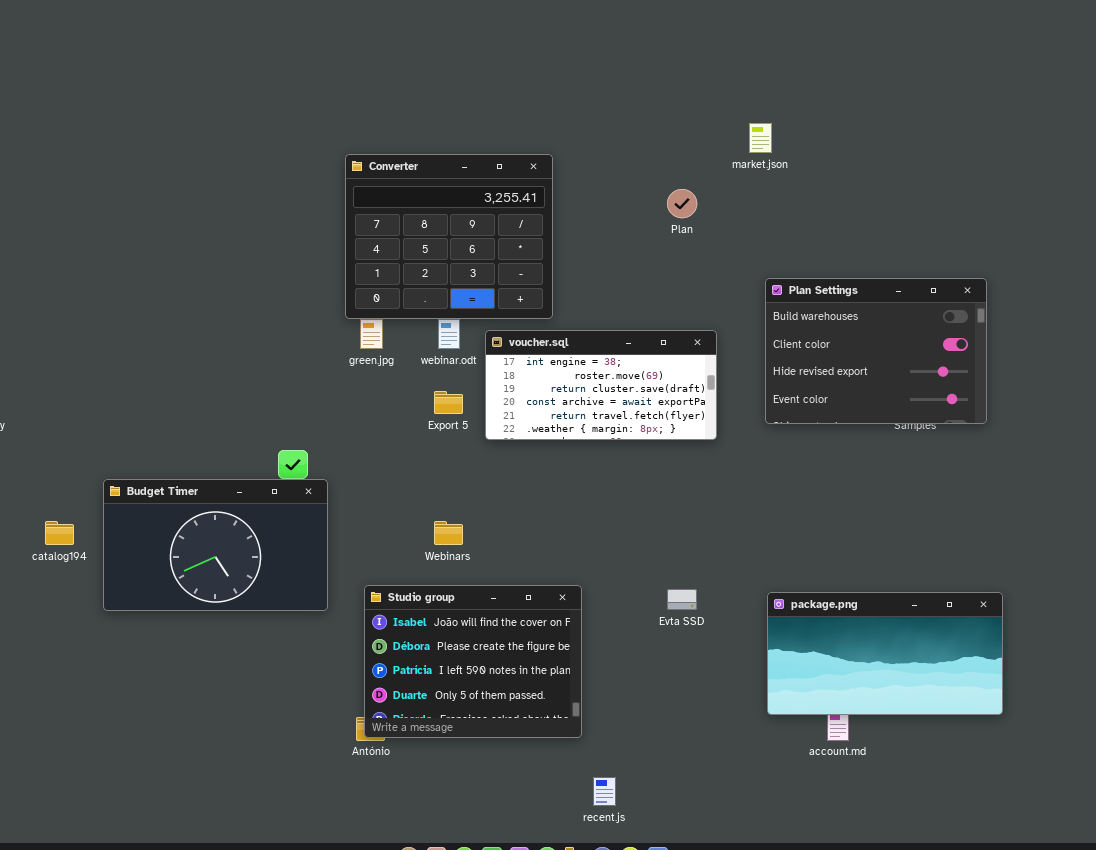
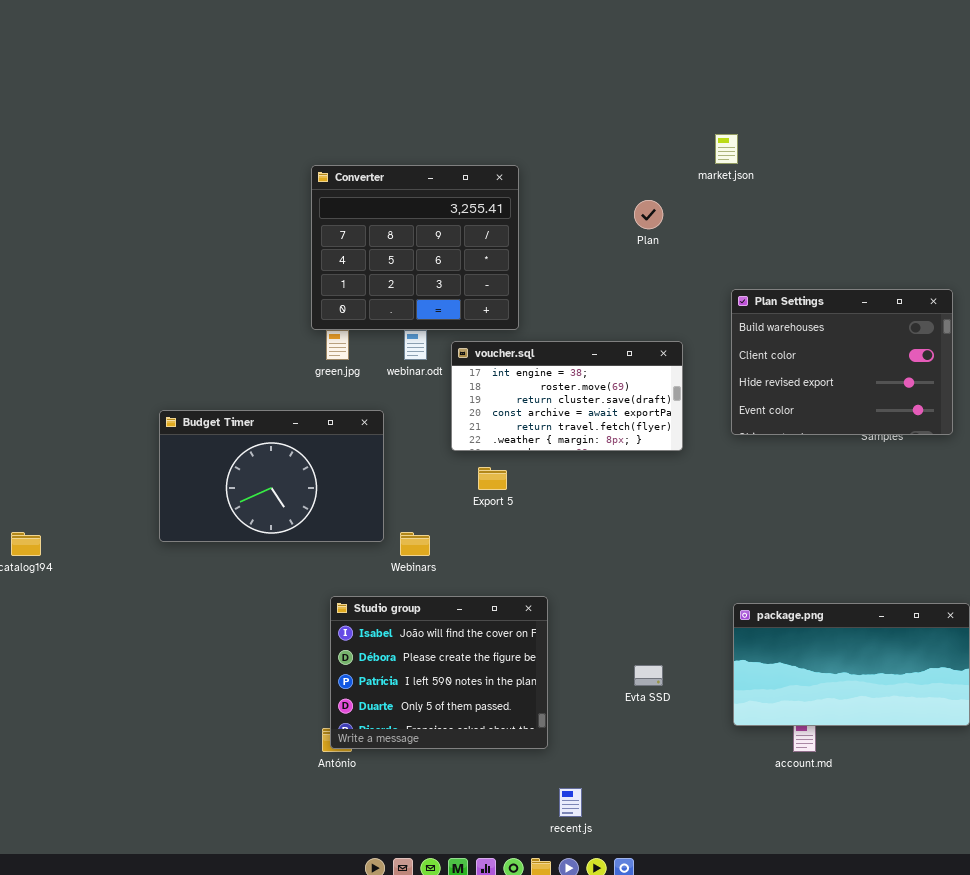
Export 5: [434,391,463,414] -> [478,467,507,490], moved
Budget Timer: [103,479,328,611] -> [159,410,384,542], moved
Evta SSD: [667,589,697,610] -> [634,665,663,686], moved

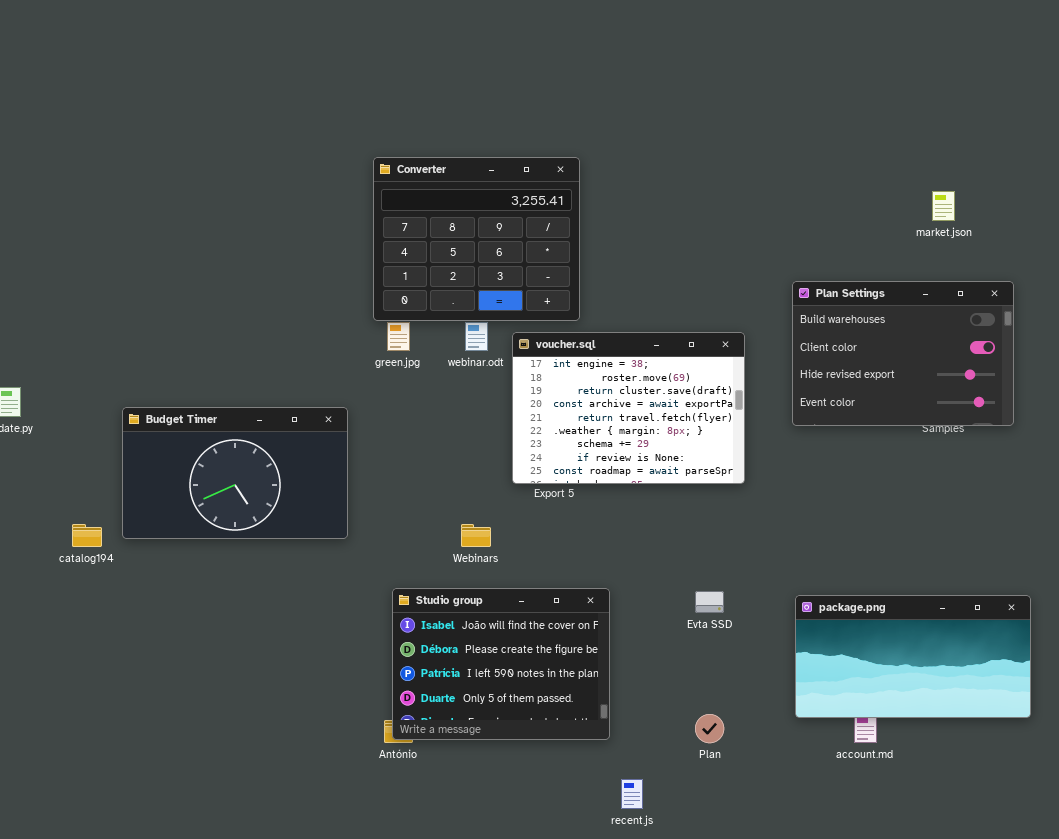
market.json: [715,134,738,164] -> [932,191,955,221], moved
Plan: [634,200,663,229] -> [695,714,724,743], moved
voucher.sql: [451,341,683,451] -> [512,332,745,484], resized
Budget Timer: [159,410,384,542] -> [122,407,348,539], moved
Evta SSD: [634,665,663,686] -> [695,591,724,613], moved

